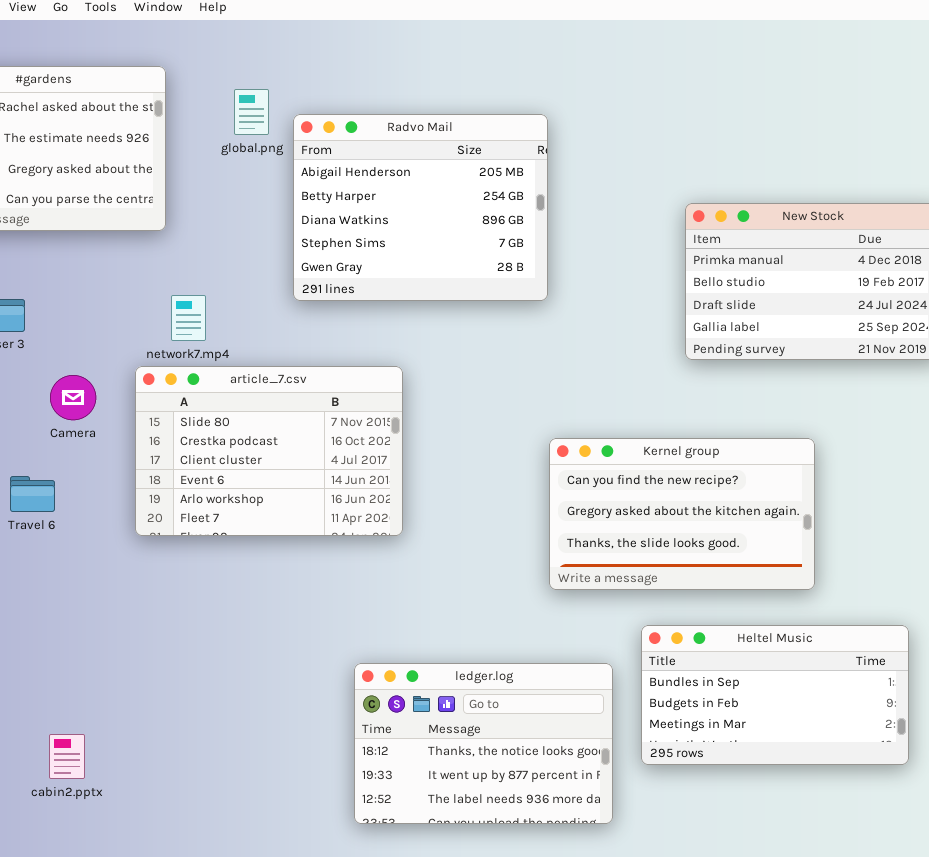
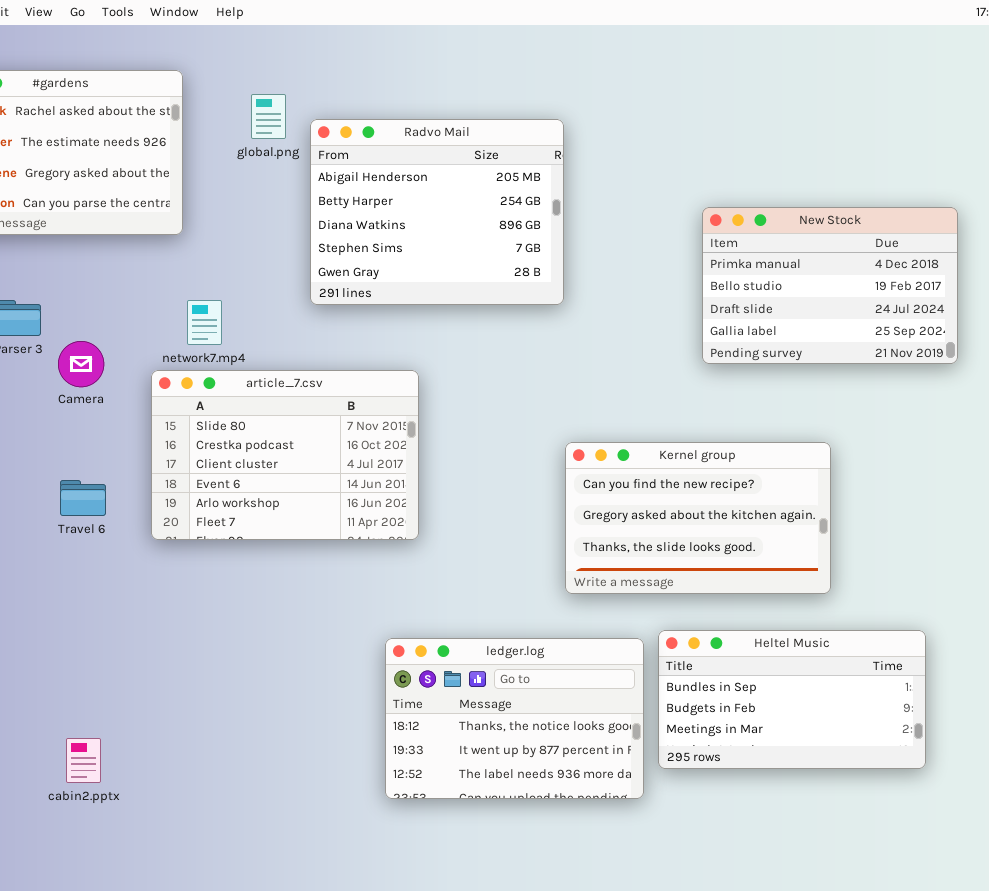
Camera: [50,375,96,420] -> [58,341,104,387], moved
Travel 6: [10,476,55,512] -> [60,480,106,516], moved
ledger.log: [354,663,613,824] -> [385,638,644,799], moved

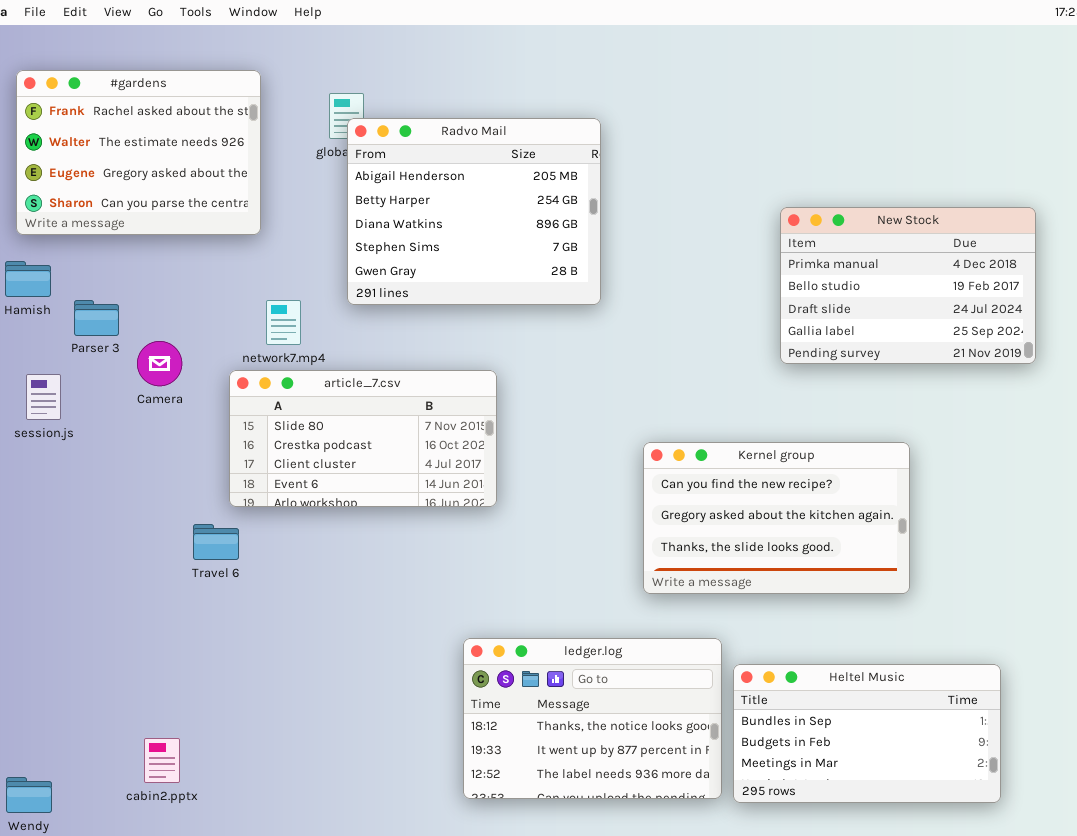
Radvo Mail: [310,119,564,305] -> [347,118,601,305], moved
article_7.csv: [151,370,419,540] -> [229,370,497,507], resized
Travel 6: [60,480,106,516] -> [193,524,239,560], moved
Heltel Music: [658,630,926,769] -> [733,664,1001,803], moved

